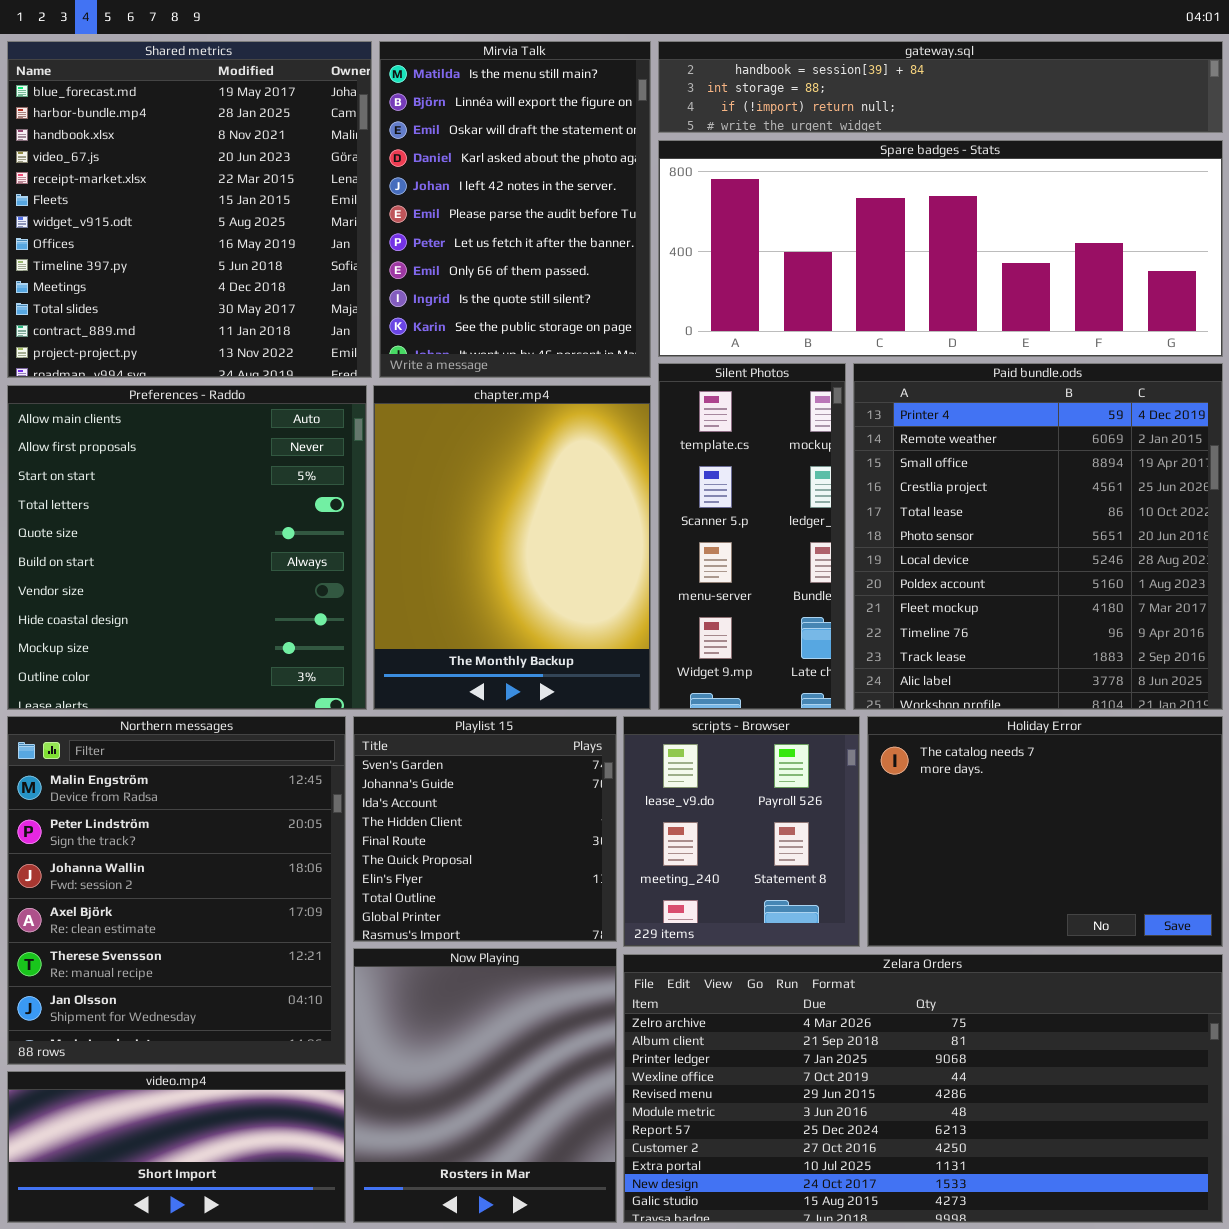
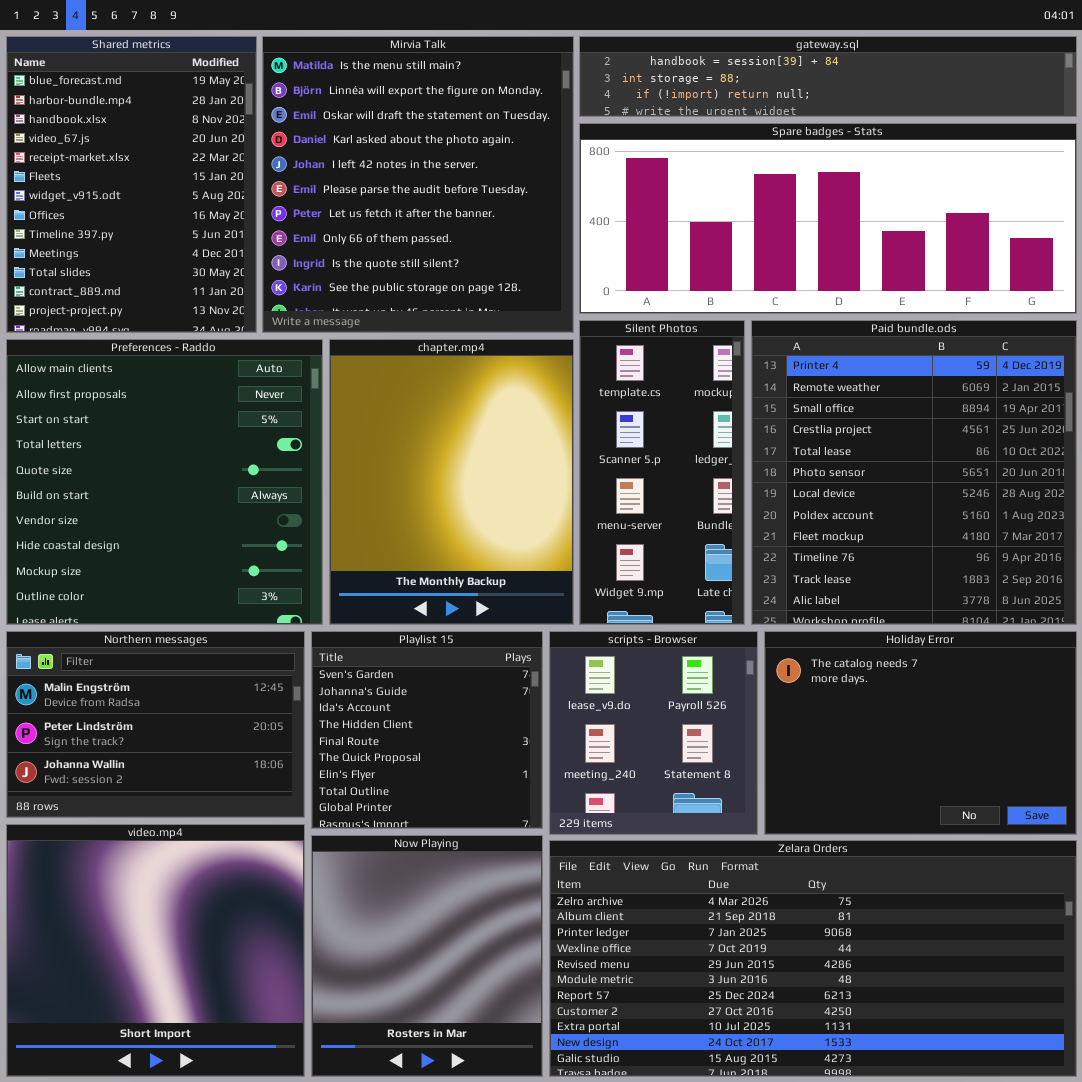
Shared metrics: [7,41,372,378] -> [6,36,257,333], resized
Mirvia Talk: [379,41,651,378] -> [262,36,574,333], resized
Northern messages: [7,716,346,1065] -> [6,631,305,818], resized
video.mp4: [7,1071,346,1223] -> [6,824,305,1077], resized

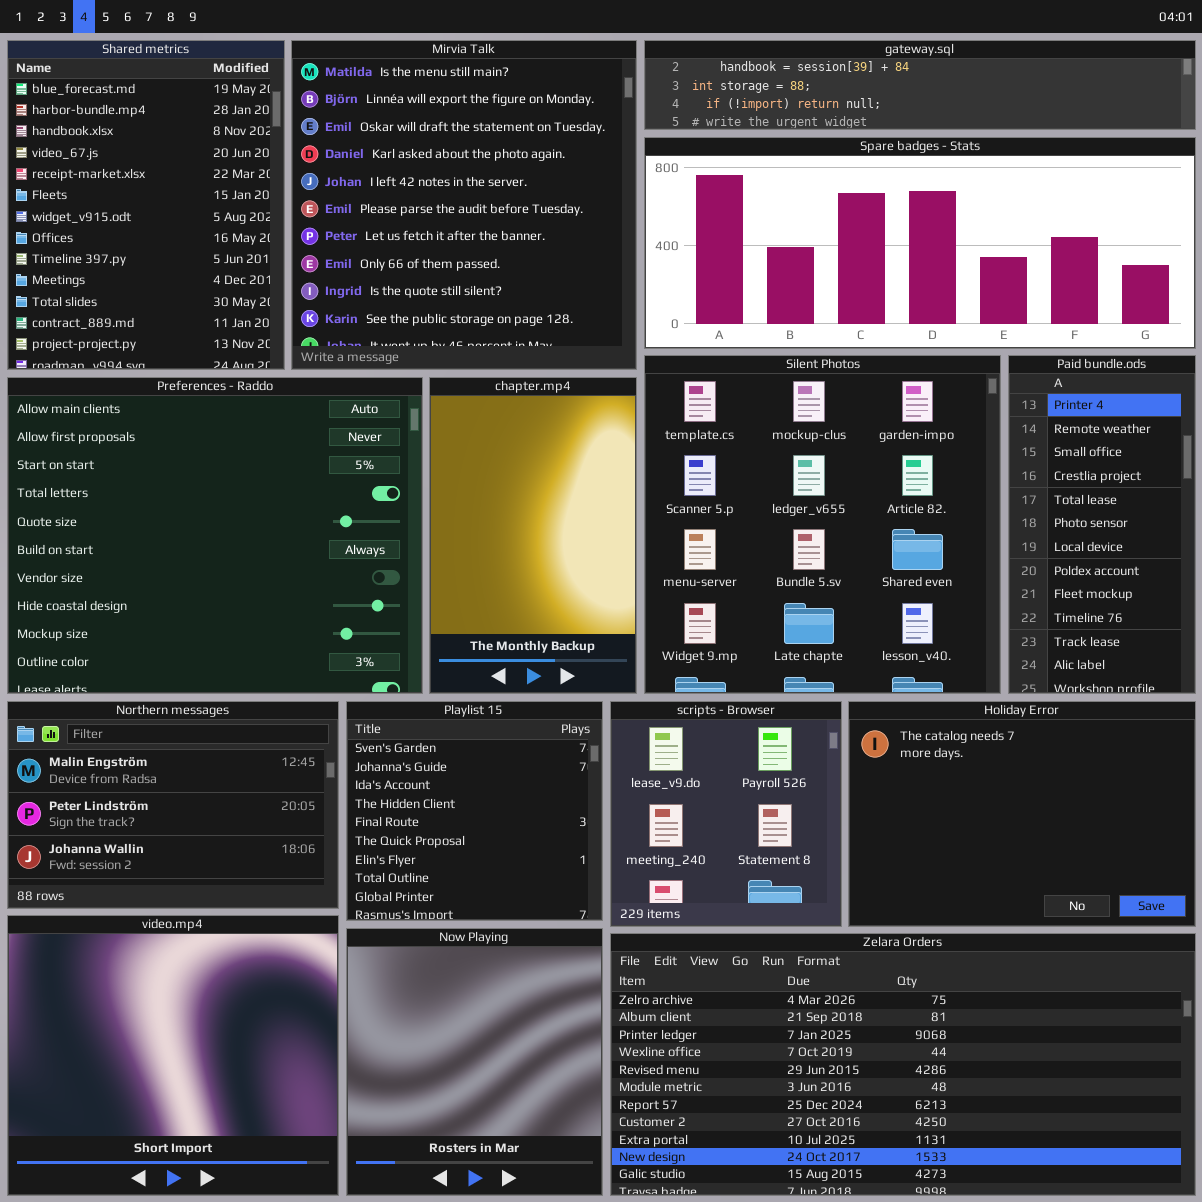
Silent Photos: [579,320,745,625] -> [644,355,1001,694], resized
Paid bundle.ods: [751,320,1077,625] -> [1008,355,1196,694], resized
Preferences - Raddo: [6,339,323,625] -> [7,377,423,694], resized
chapter.mp4: [329,339,574,625] -> [429,377,637,694], resized

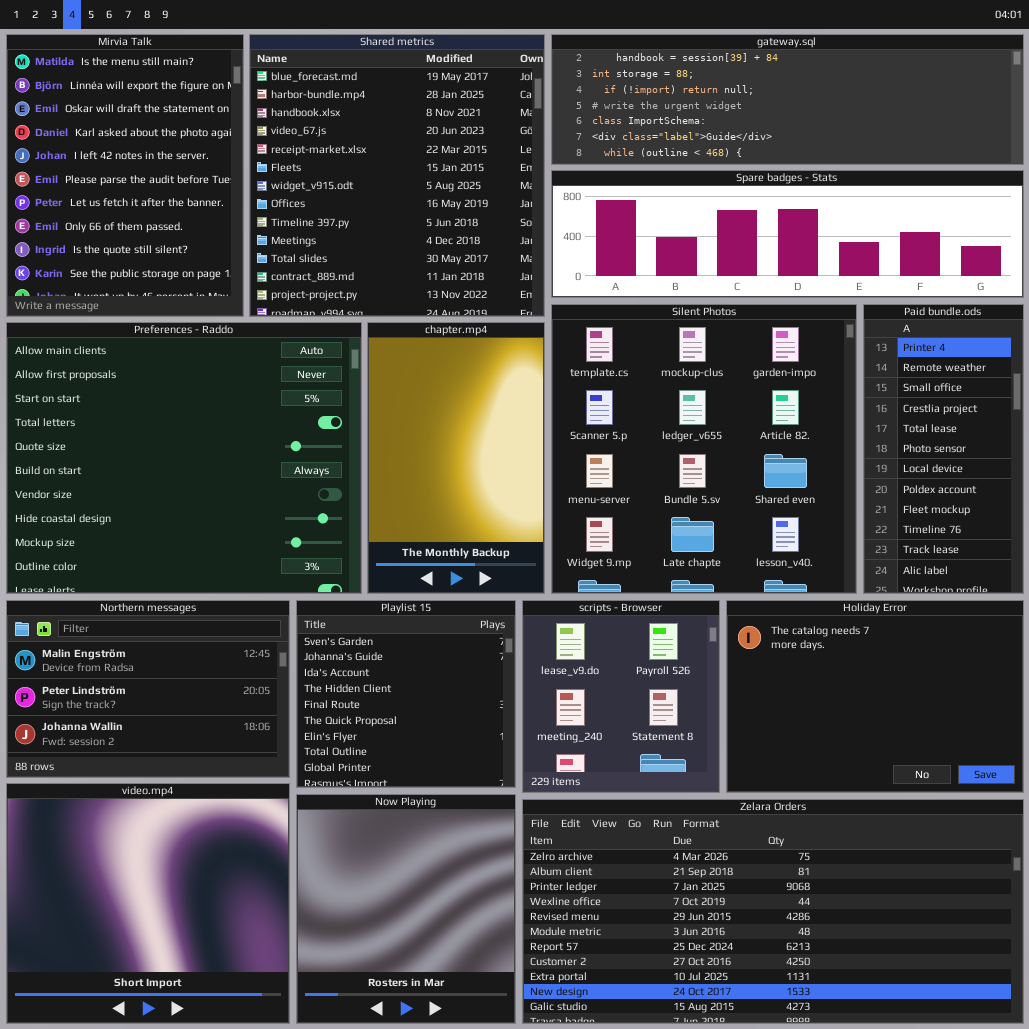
Shared metrics: [7,40,285,370] -> [249,34,545,317], moved, resized
Mirvia Talk: [291,40,637,370] -> [6,34,244,317], moved, resized
gateway.sql: [644,40,1196,130] -> [551,34,1024,165], resized
Spare badges - Stats: [644,137,1196,349] -> [551,170,1024,298], resized

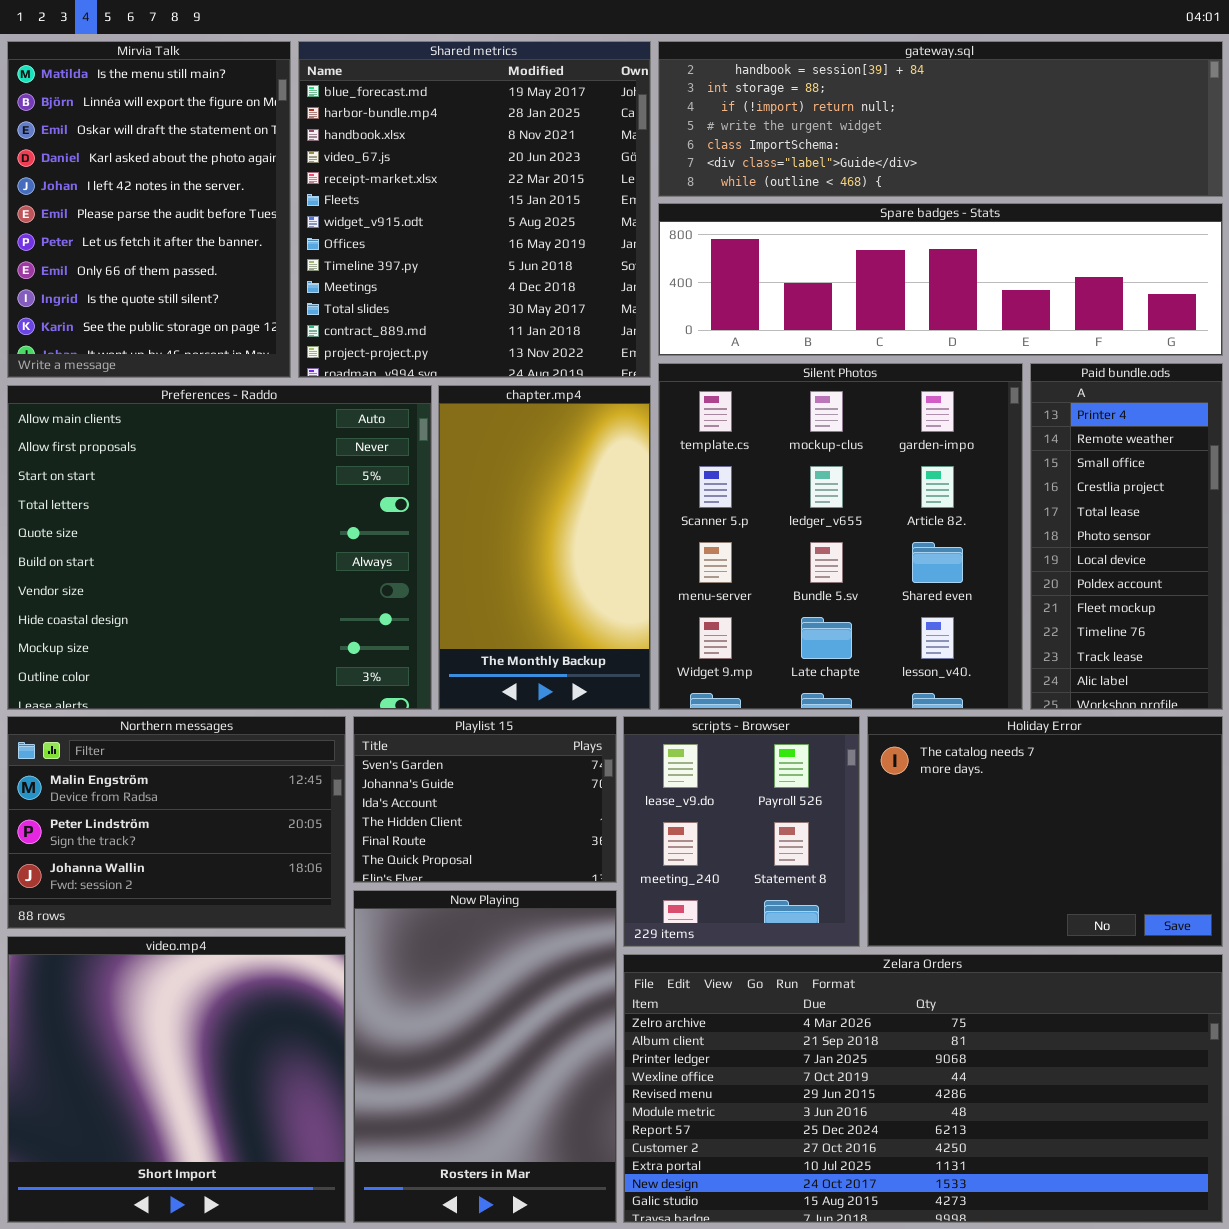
Playlist 15: [296,600,516,788] -> [353,716,617,883], resized
Now Playing: [296,794,516,1024] -> [353,890,617,1223], resized

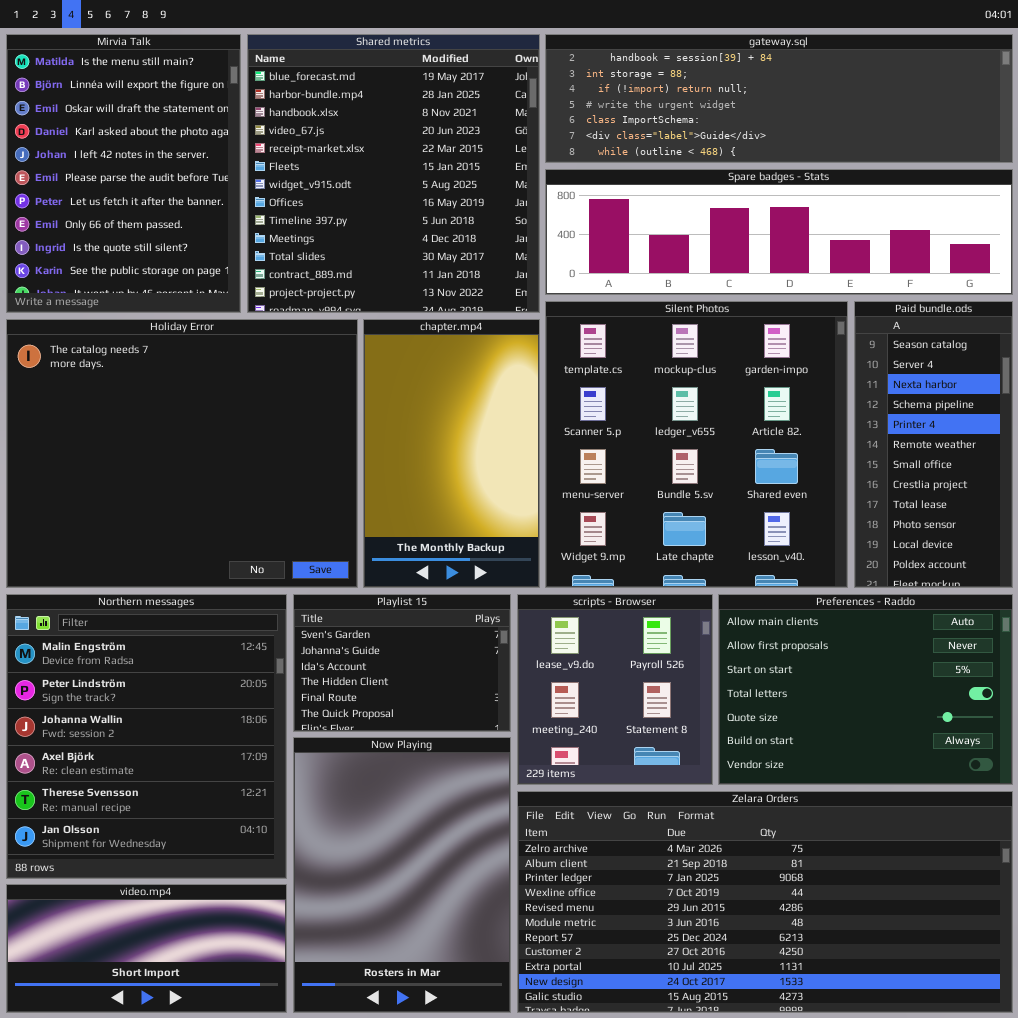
Paid bundle.ods: [1030,363,1223,710] -> [854,301,1013,588], scrolled up 4 rows
Preferences - Raddo: [7,385,432,710] -> [718,594,1013,785], moved, resized
Northern messages: [7,716,346,929] -> [6,594,287,879], resized
Holiday Error: [867,716,1223,947] -> [6,319,358,588], moved, resized
video.mp4: [7,936,346,1223] -> [6,884,287,1013], resized

